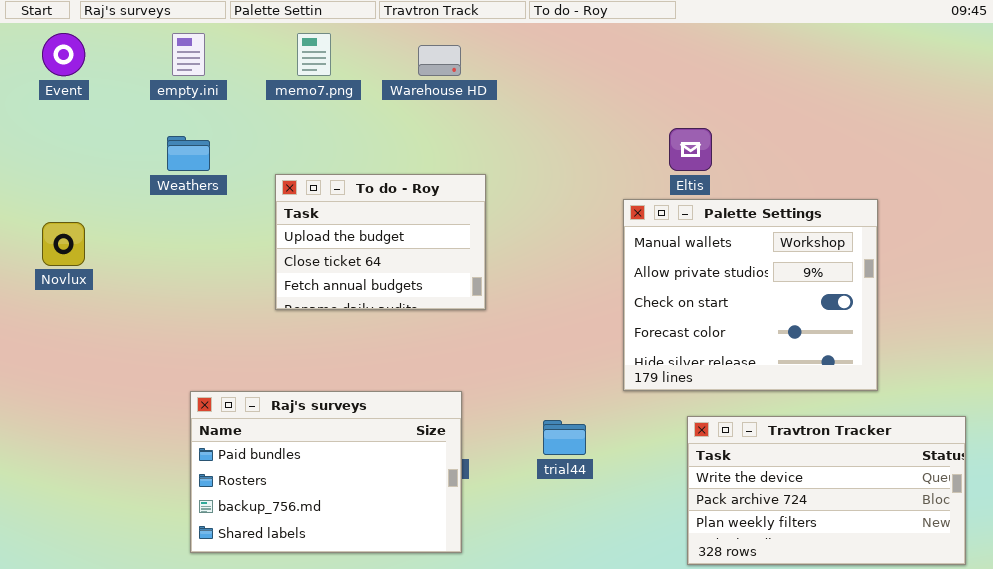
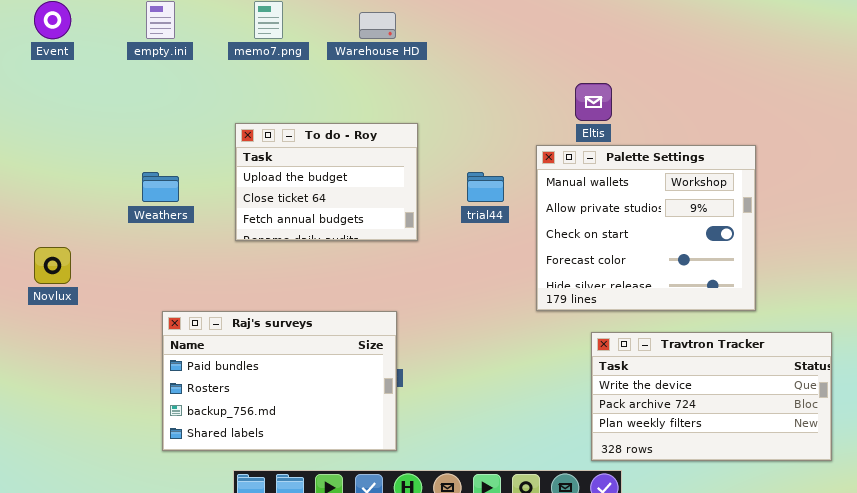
Weathers: [167,136,210,171] -> [142,172,179,202], moved
Novlux: [42,222,85,266] -> [34,247,71,284], moved
trial44: [543,420,586,455] -> [467,172,504,202], moved

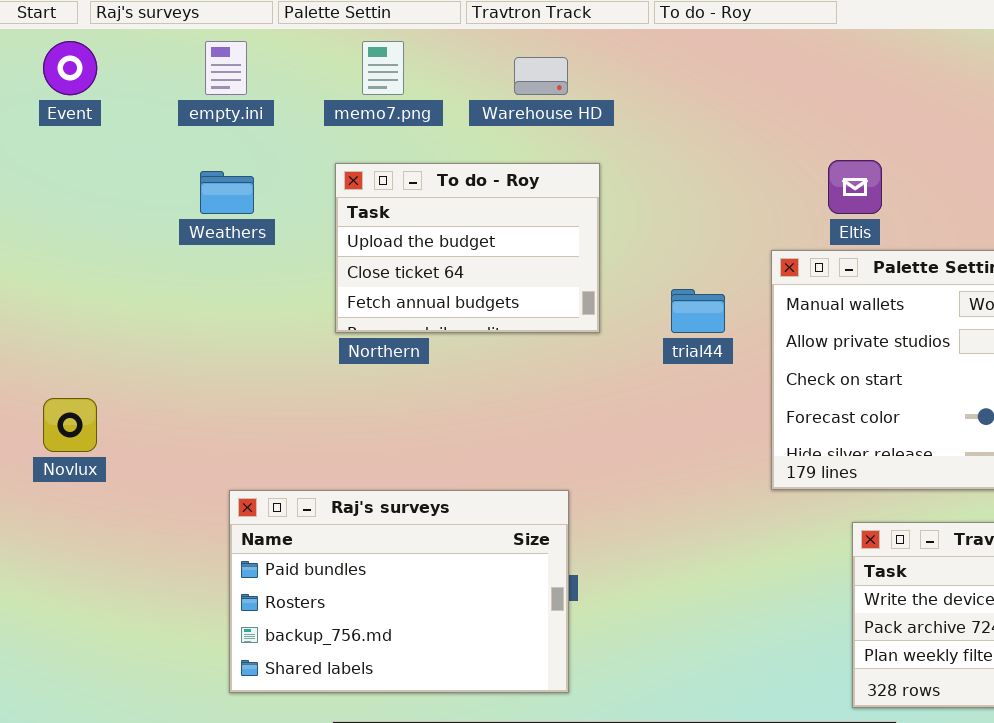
To do - Roy: [235,123,418,241] -> [335,163,600,333], moved
Weathers: [142,172,179,202] -> [200,171,254,214], moved

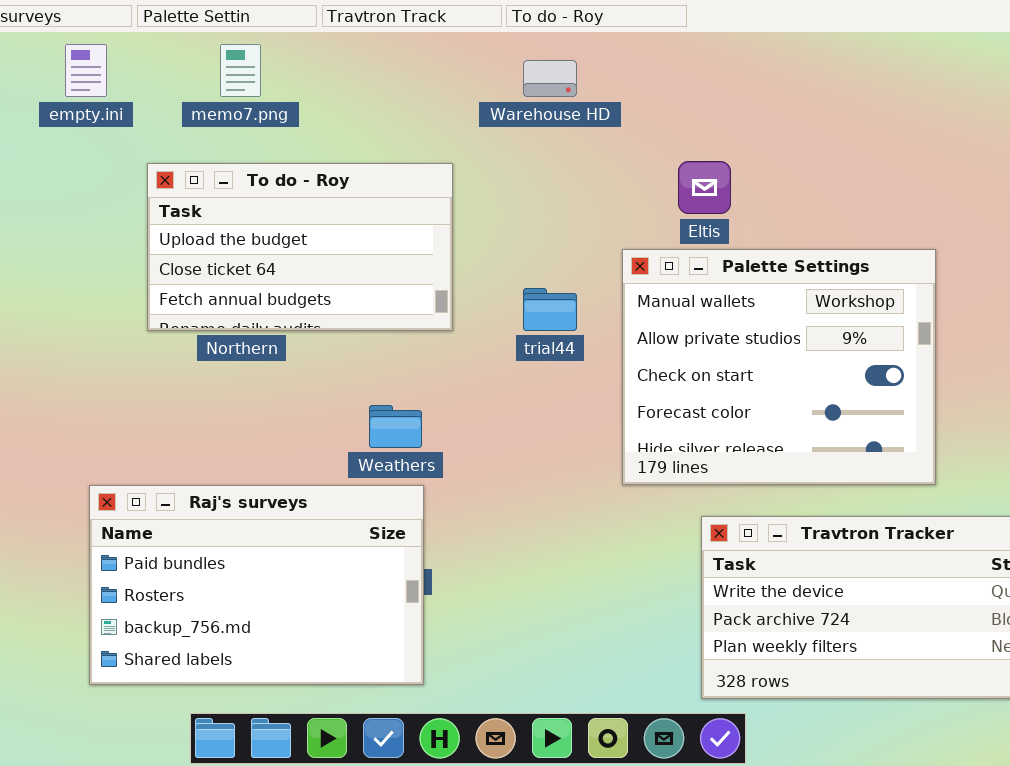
Warehouse HD: [514,57,568,95] -> [523,60,577,97], moved
To do - Roy: [335,163,600,333] -> [147,163,453,331], resized
Weathers: [200,171,254,214] -> [369,405,422,448], moved

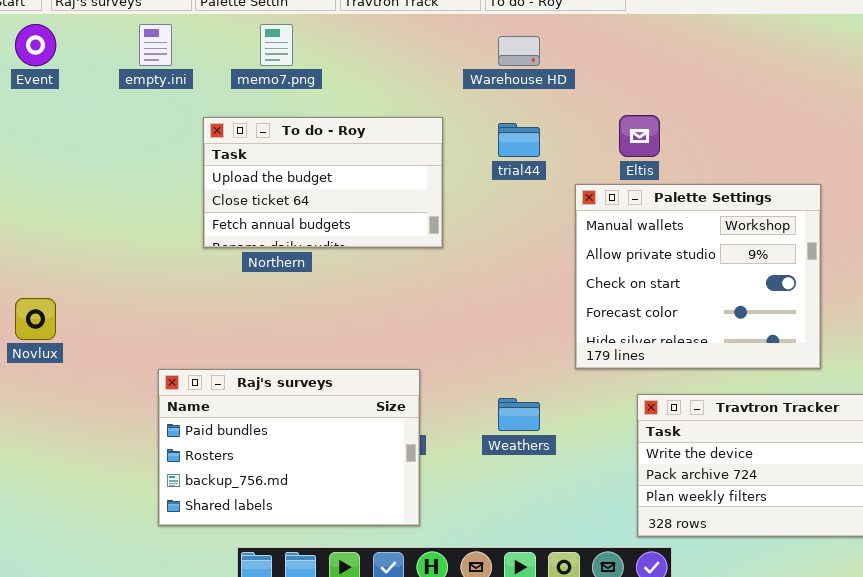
trial44: [523,288,577,331] -> [498,123,540,157], moved
Weathers: [369,405,422,448] -> [498,398,540,431], moved

